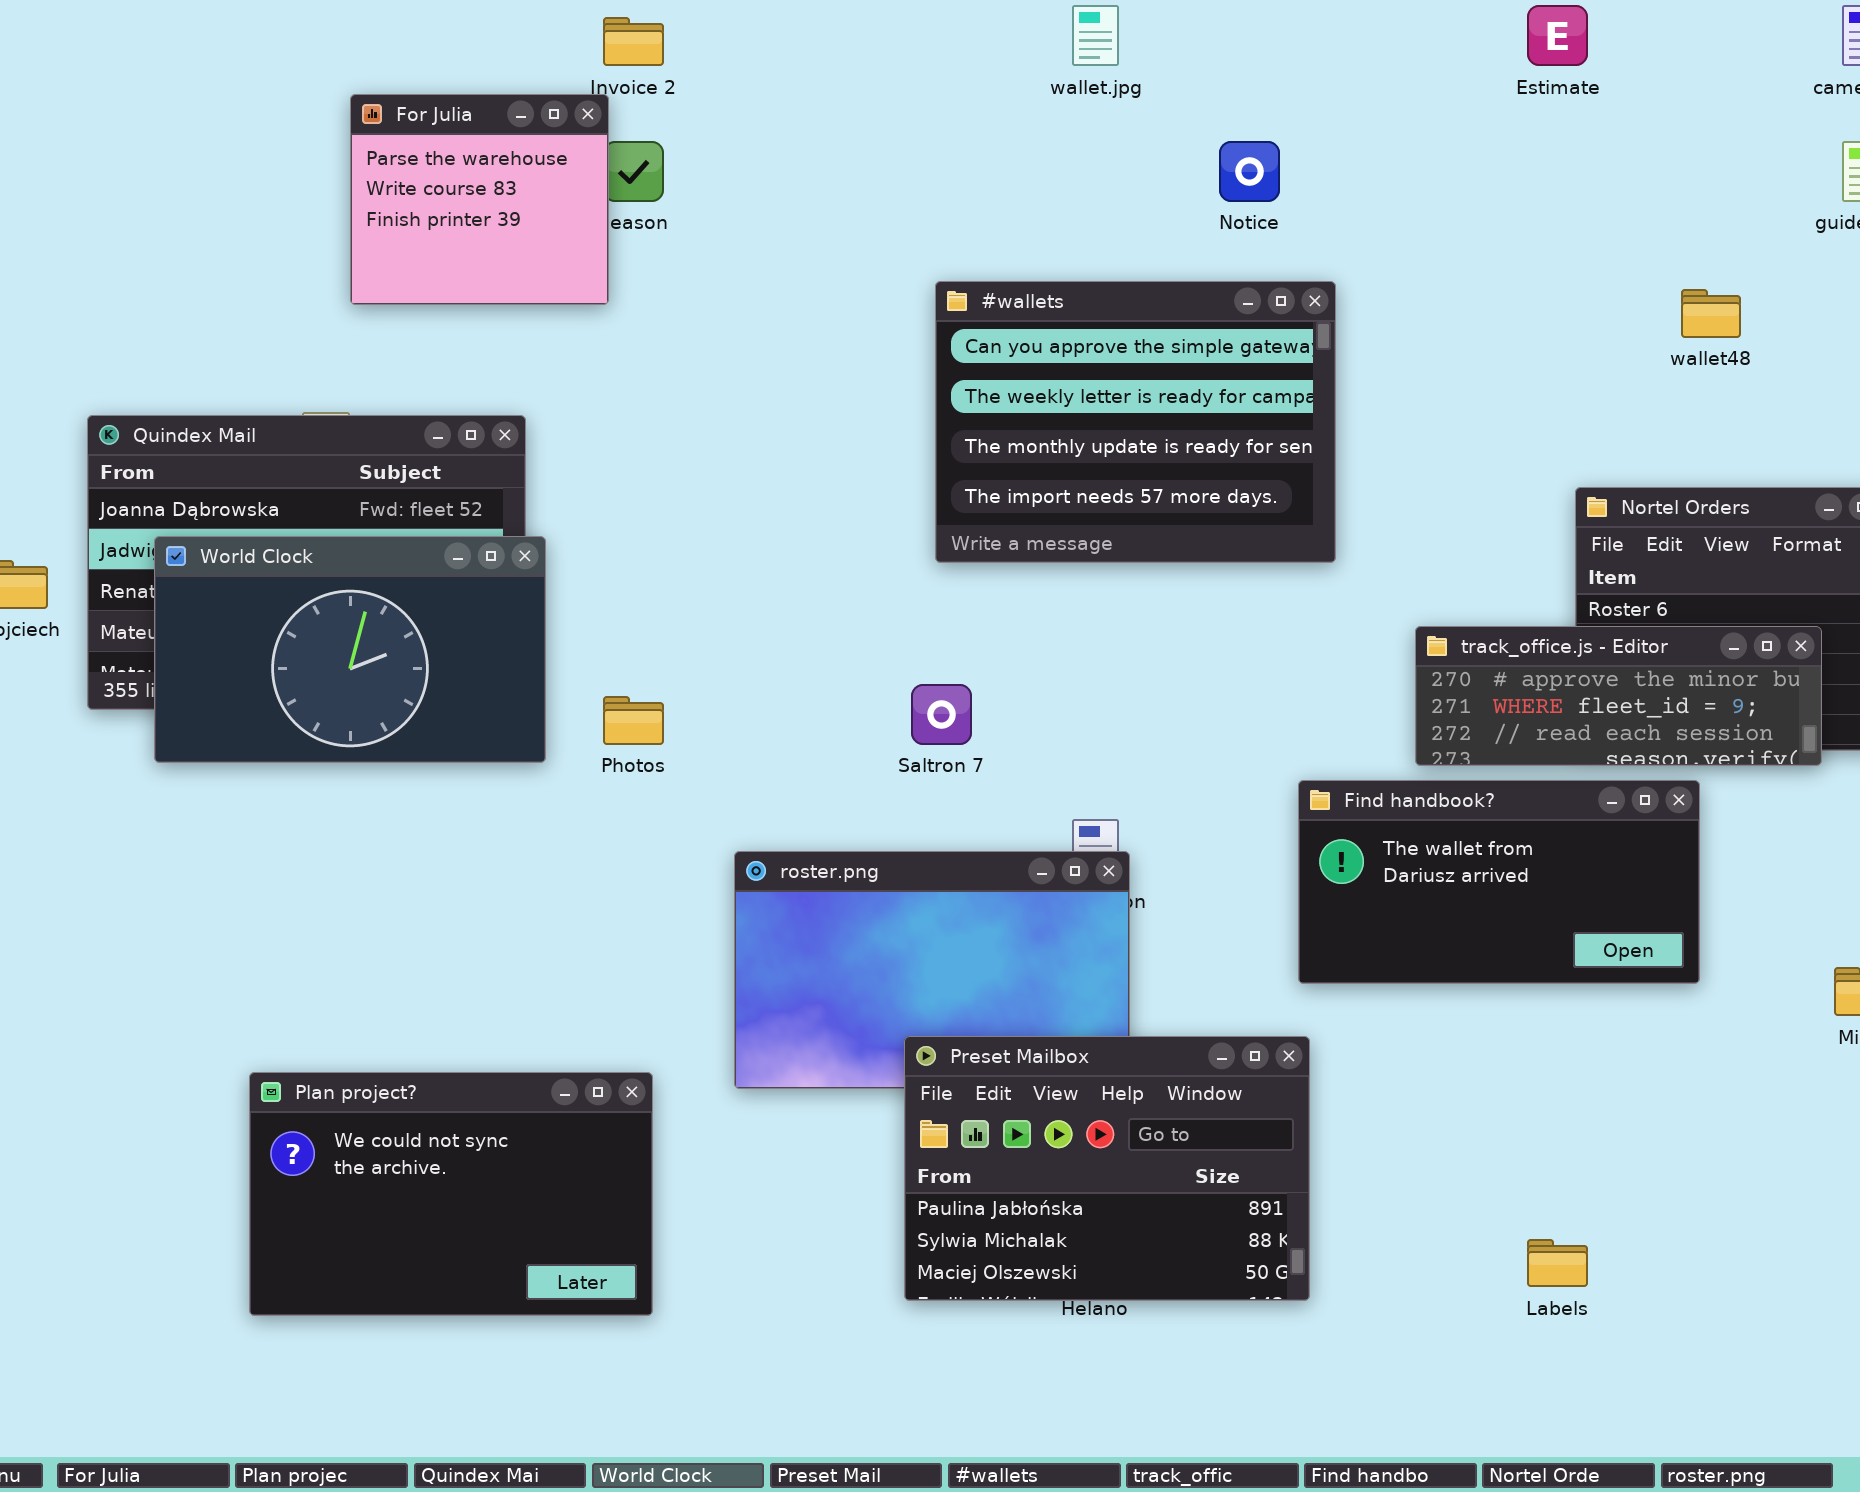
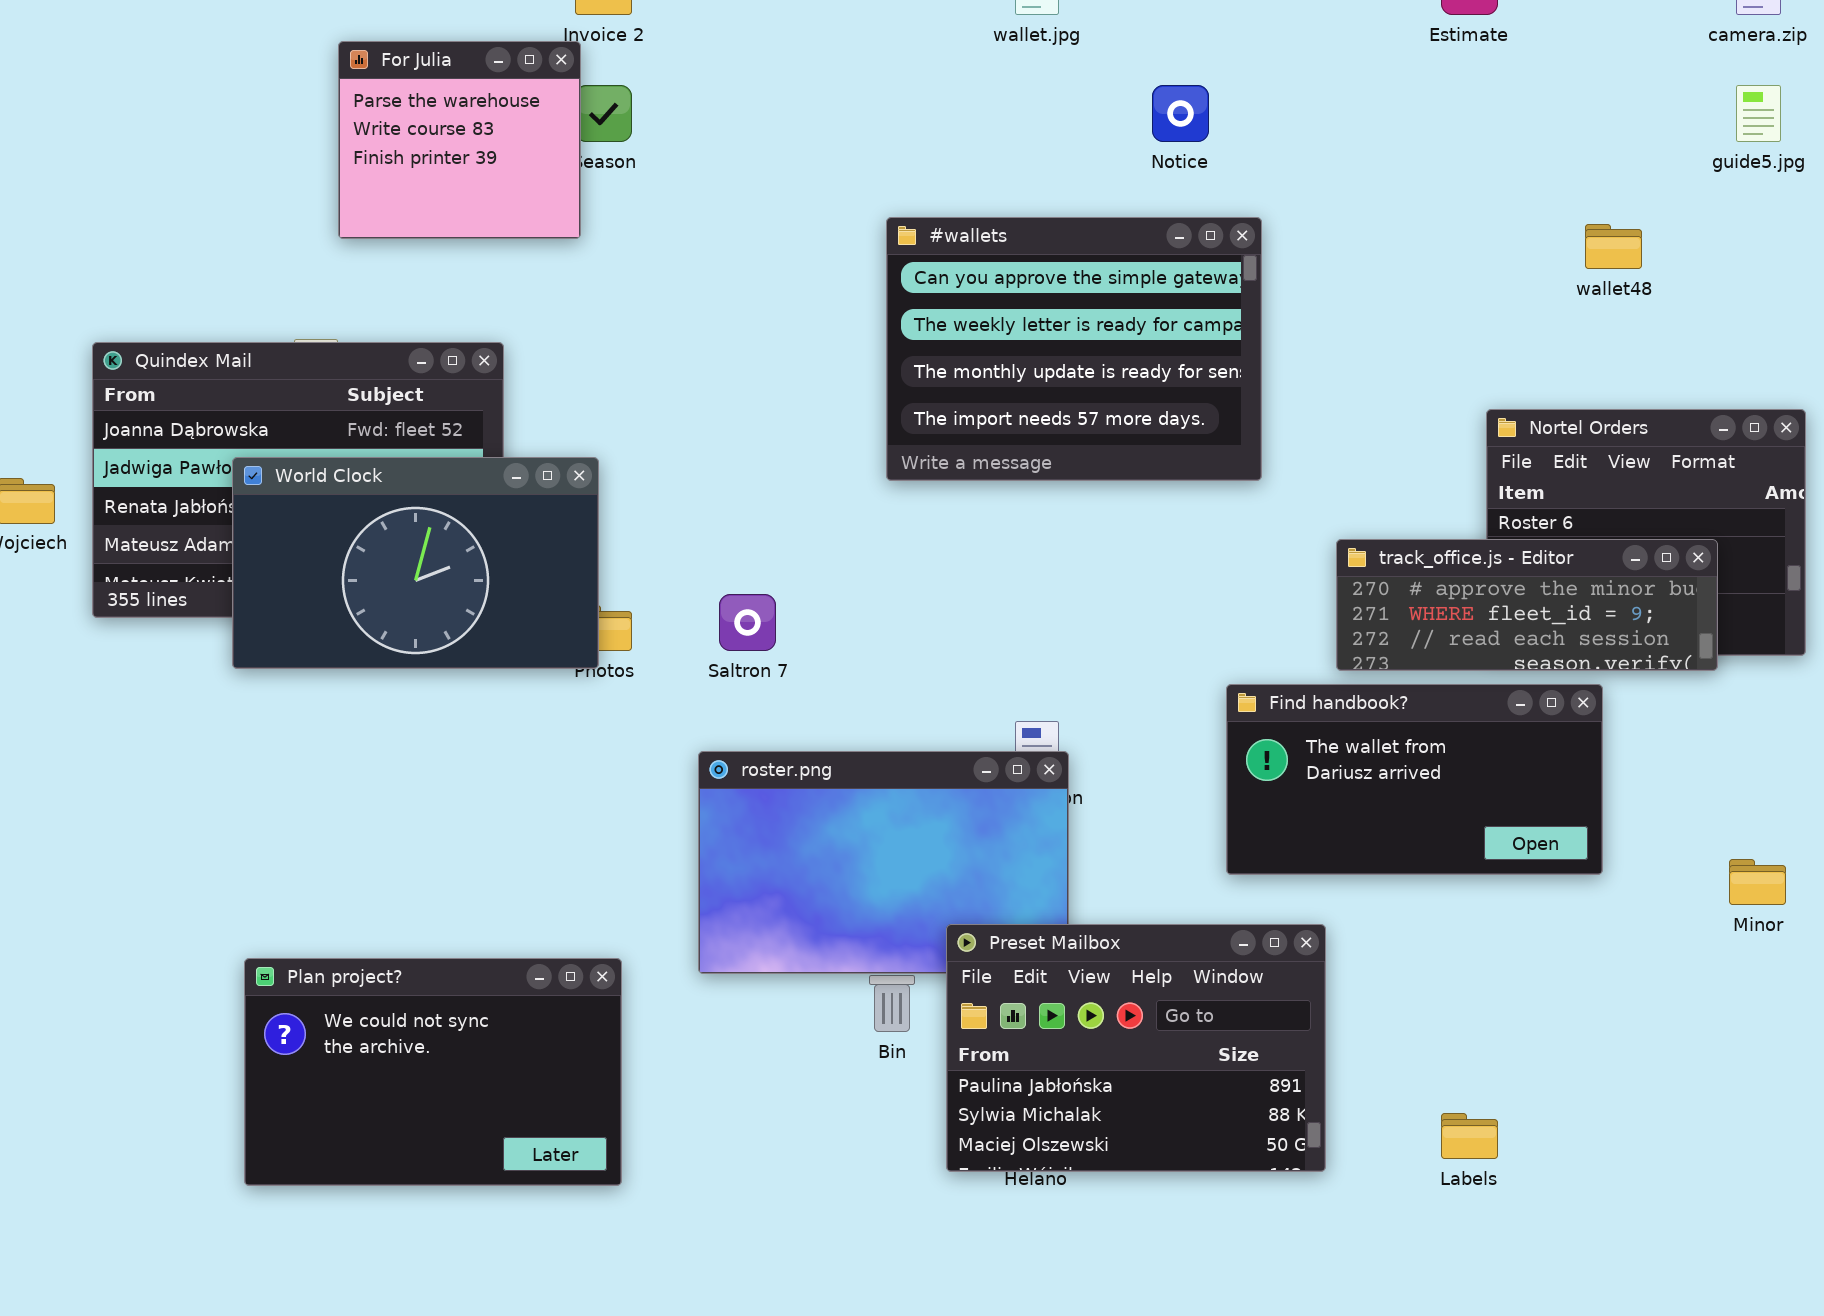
World Clock: [154,536,546,763] -> [232,457,599,669], moved
Saltron 7: [911,684,972,745] -> [719,594,776,651], moved
Preset Mailbox: [904,1036,1310,1301] -> [946,924,1326,1172], moved

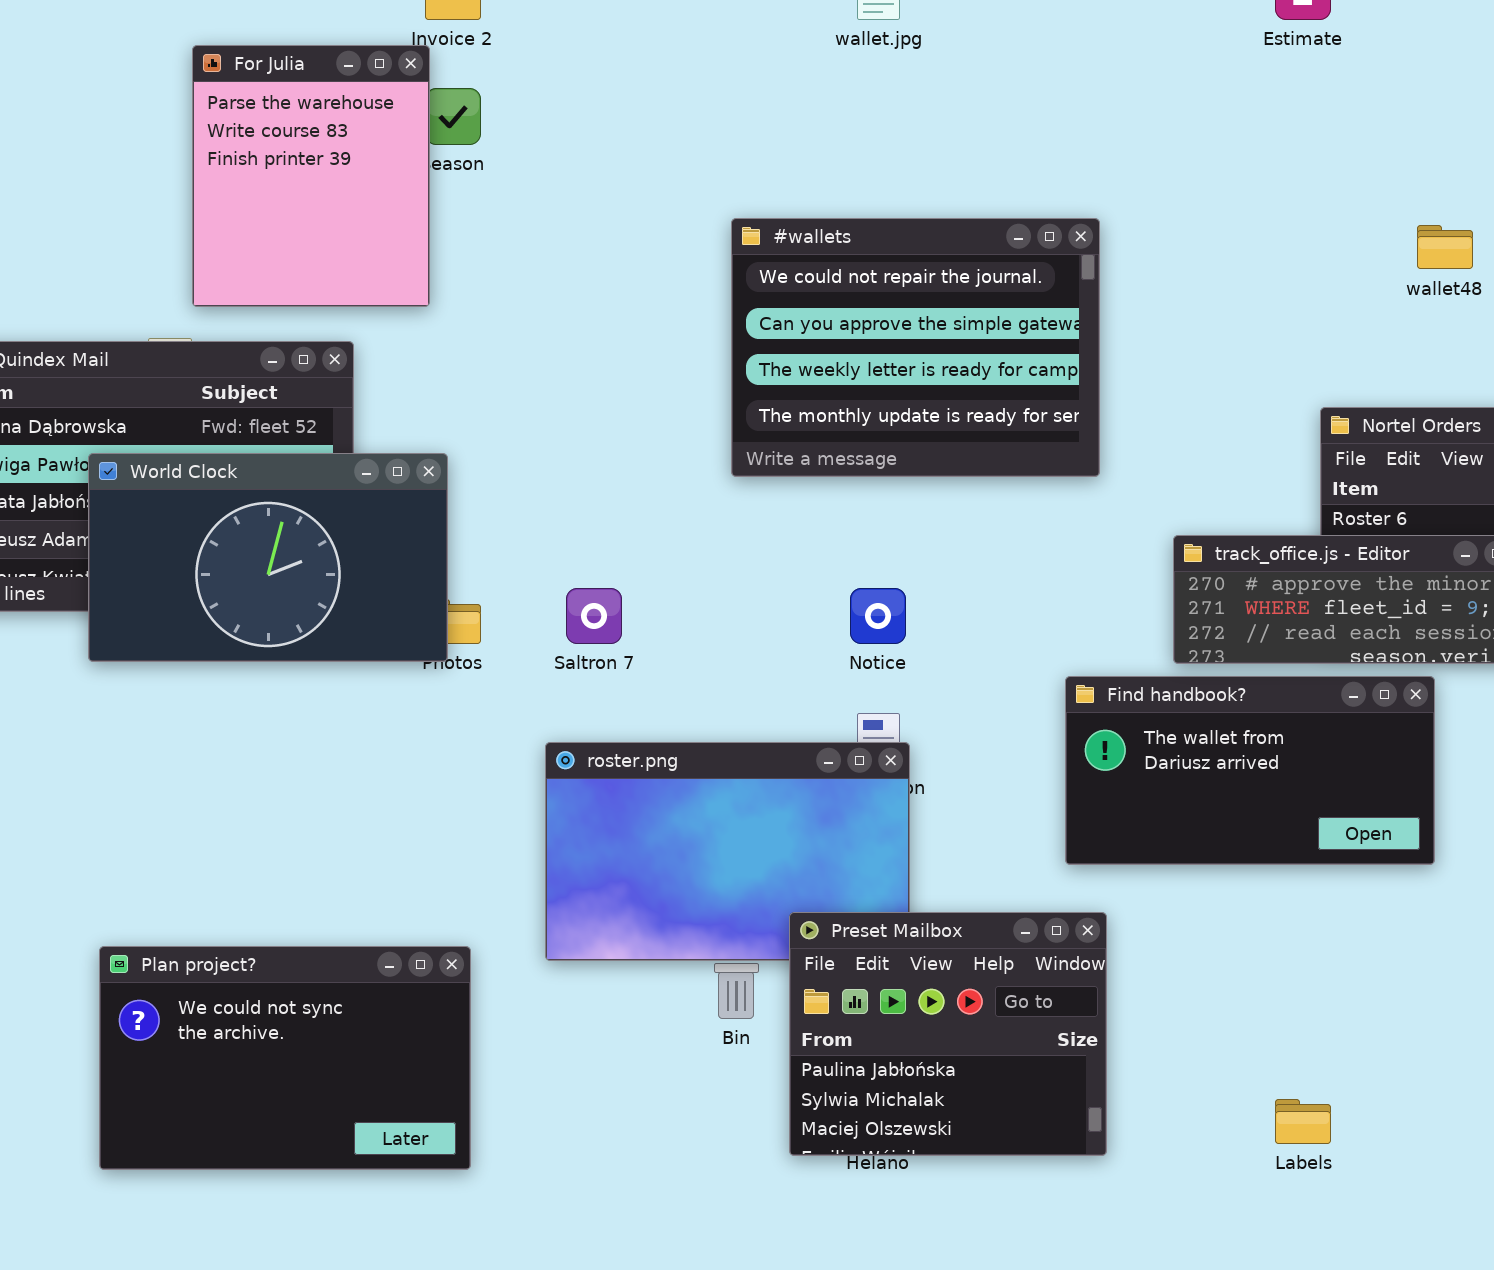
For Julia: [338,41,581,239] -> [192,45,430,307], resized
Notice: [1152,85,1209,142] -> [850,588,906,644], moved
#wallets: [886,217,1262,481] -> [731,218,1100,477], scrolled up 1 row
Preset Mailbox: [946,924,1326,1172] -> [789,912,1107,1156], resized

